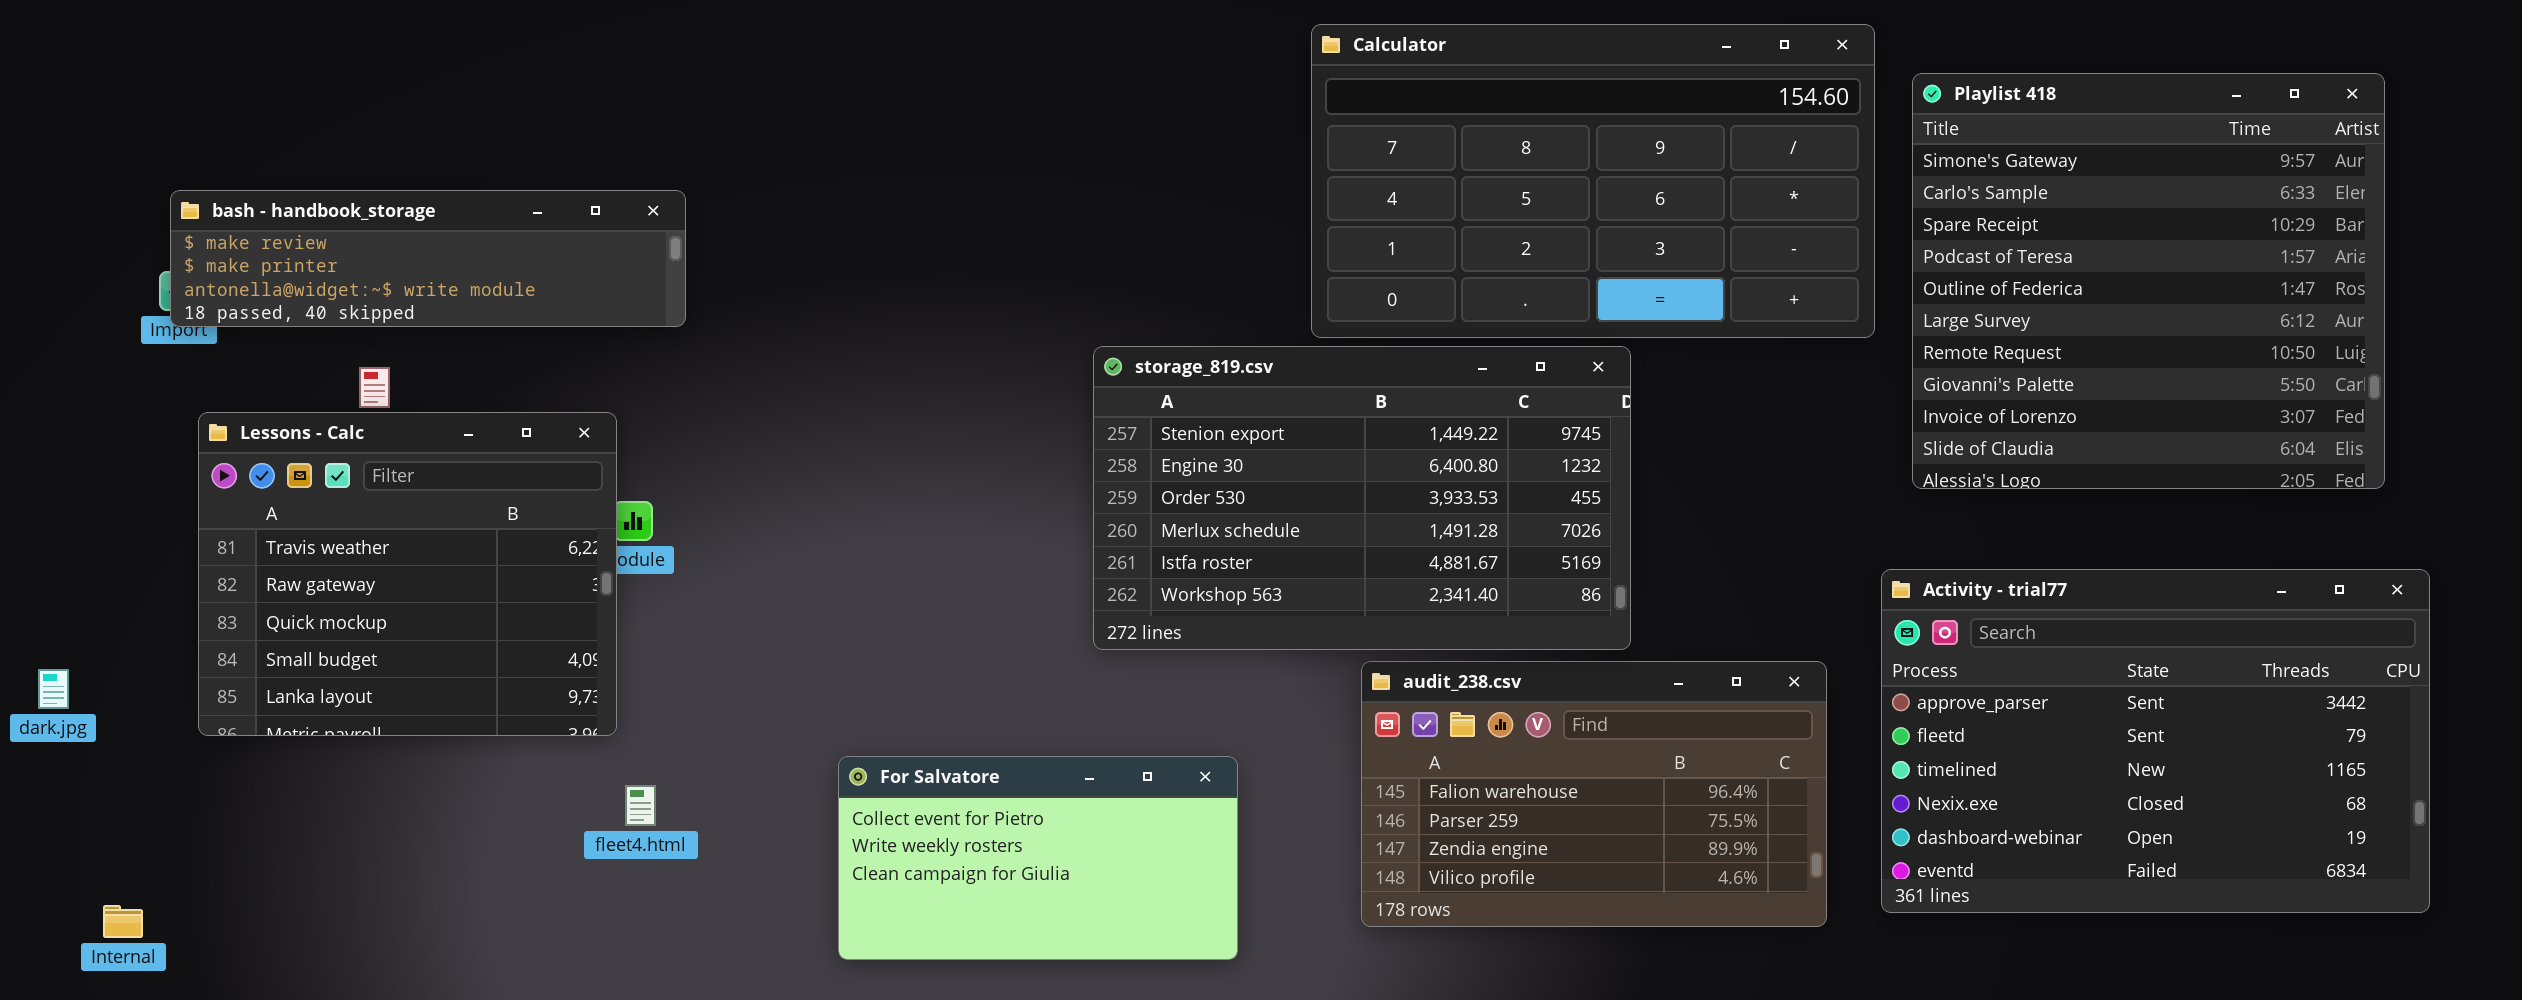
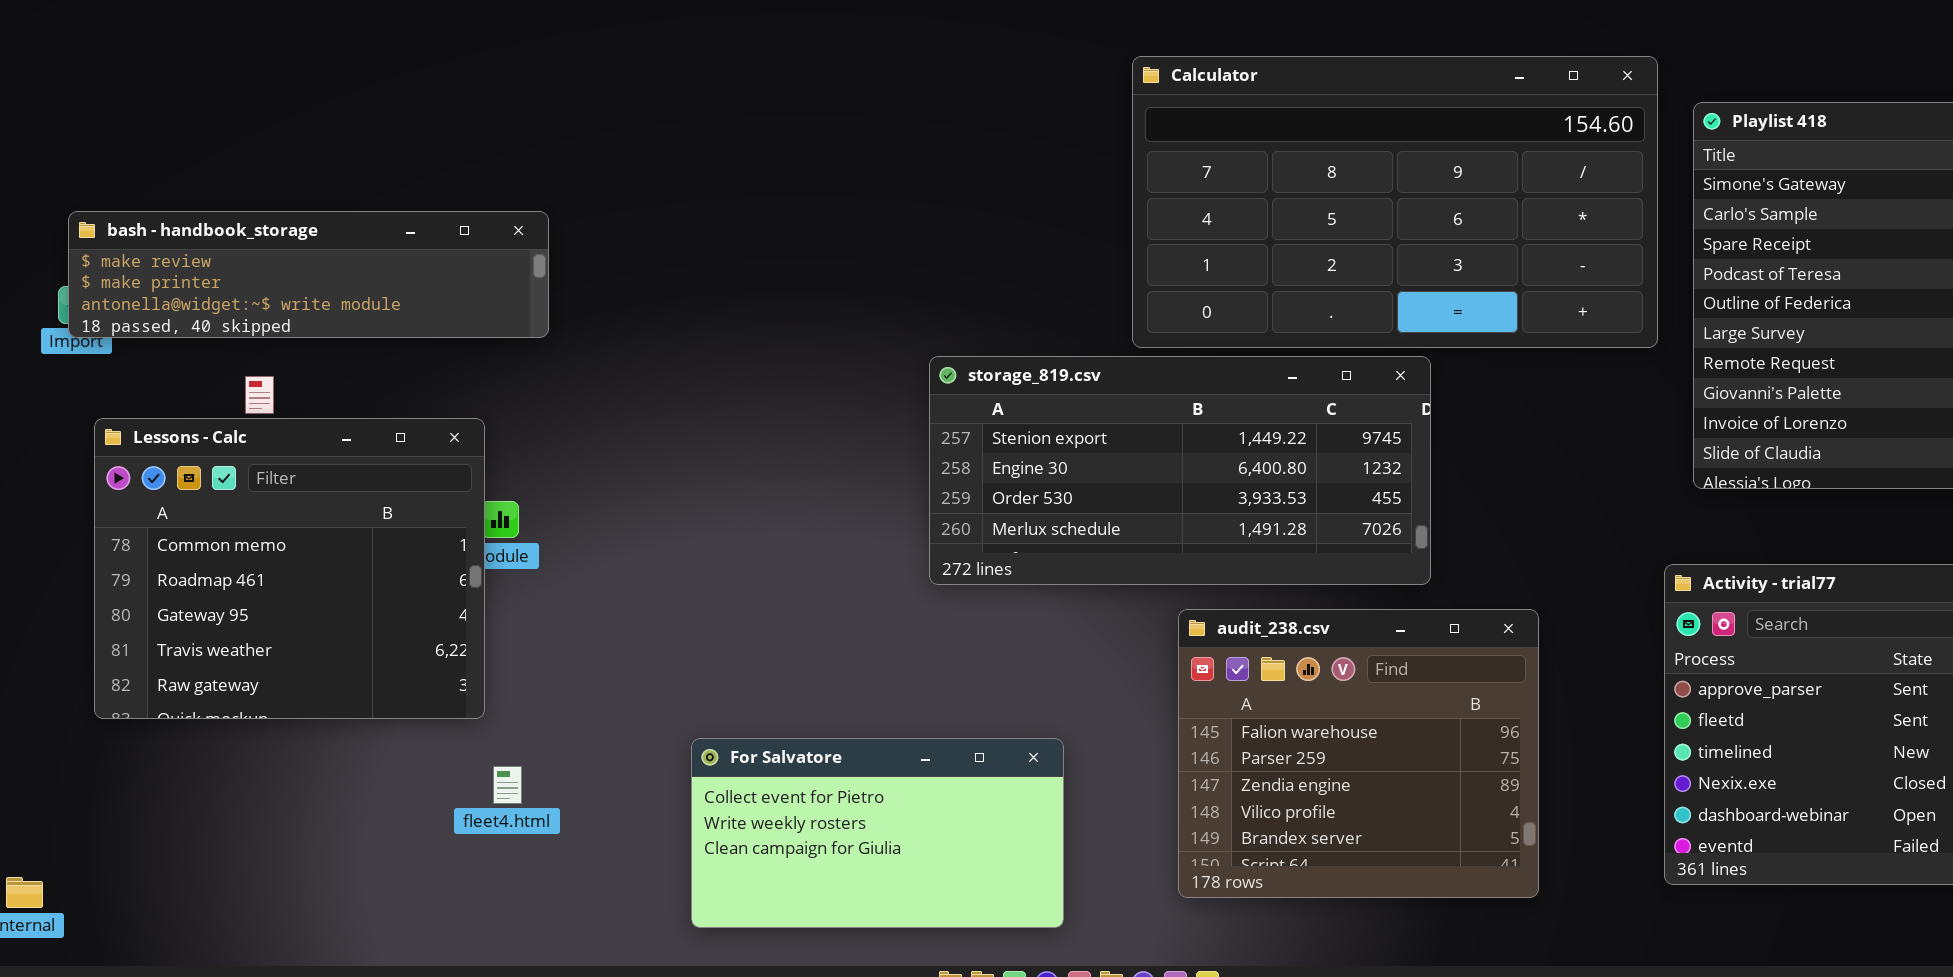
storage_819.csv: [1093,346,1631,650] -> [929,356,1431,585], resized
Lessons - Calc: [198,412,617,736] -> [94,418,485,719], scrolled up 3 rows
audit_238.csv: [1361,661,1827,927] -> [1178,609,1539,898], resized

